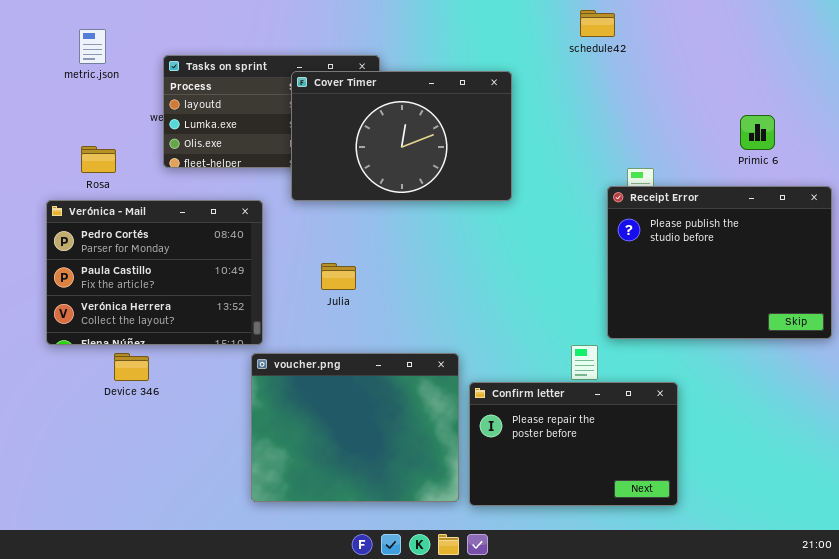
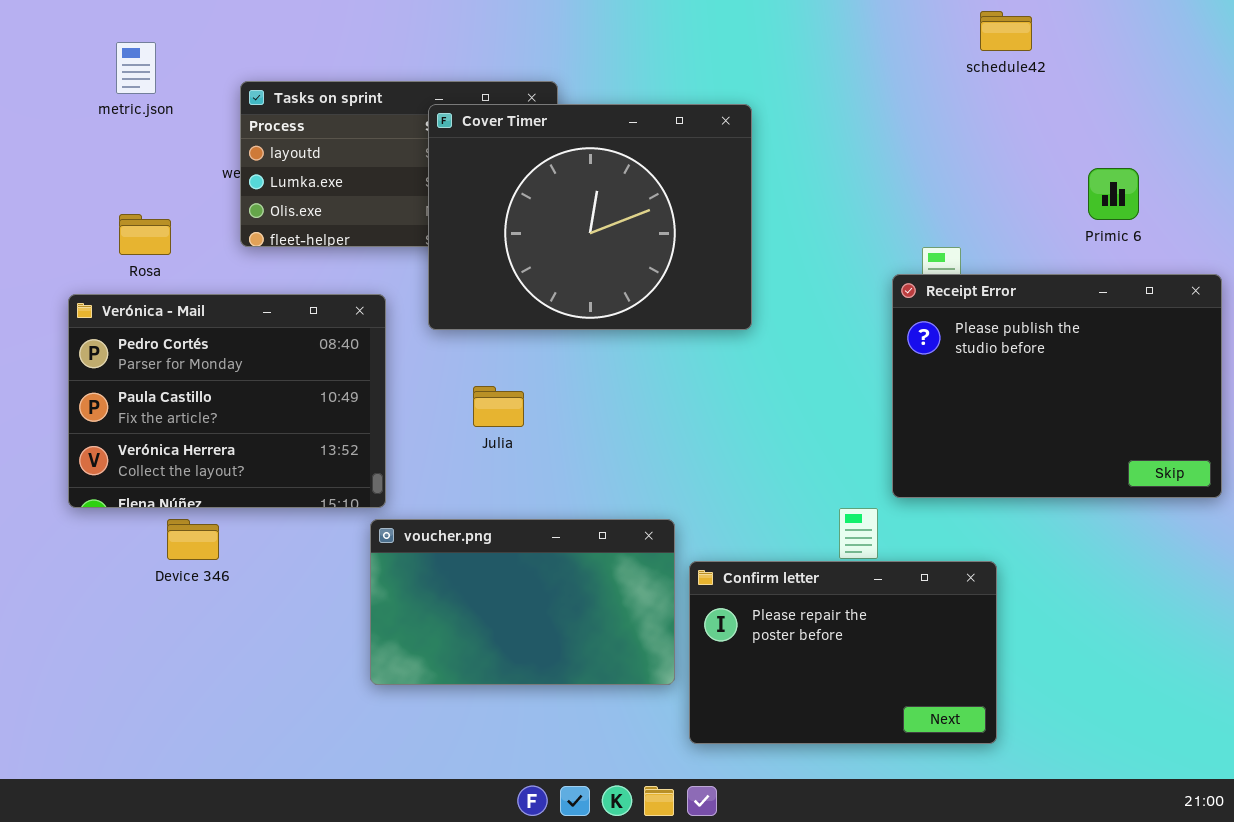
schedule42: [580,10,615,37] -> [980,11,1032,51], moved
Cover Timer: [291,71,512,201] -> [428,104,752,330], resized
voucher.png: [251,353,459,502] -> [370,519,675,685], resized

